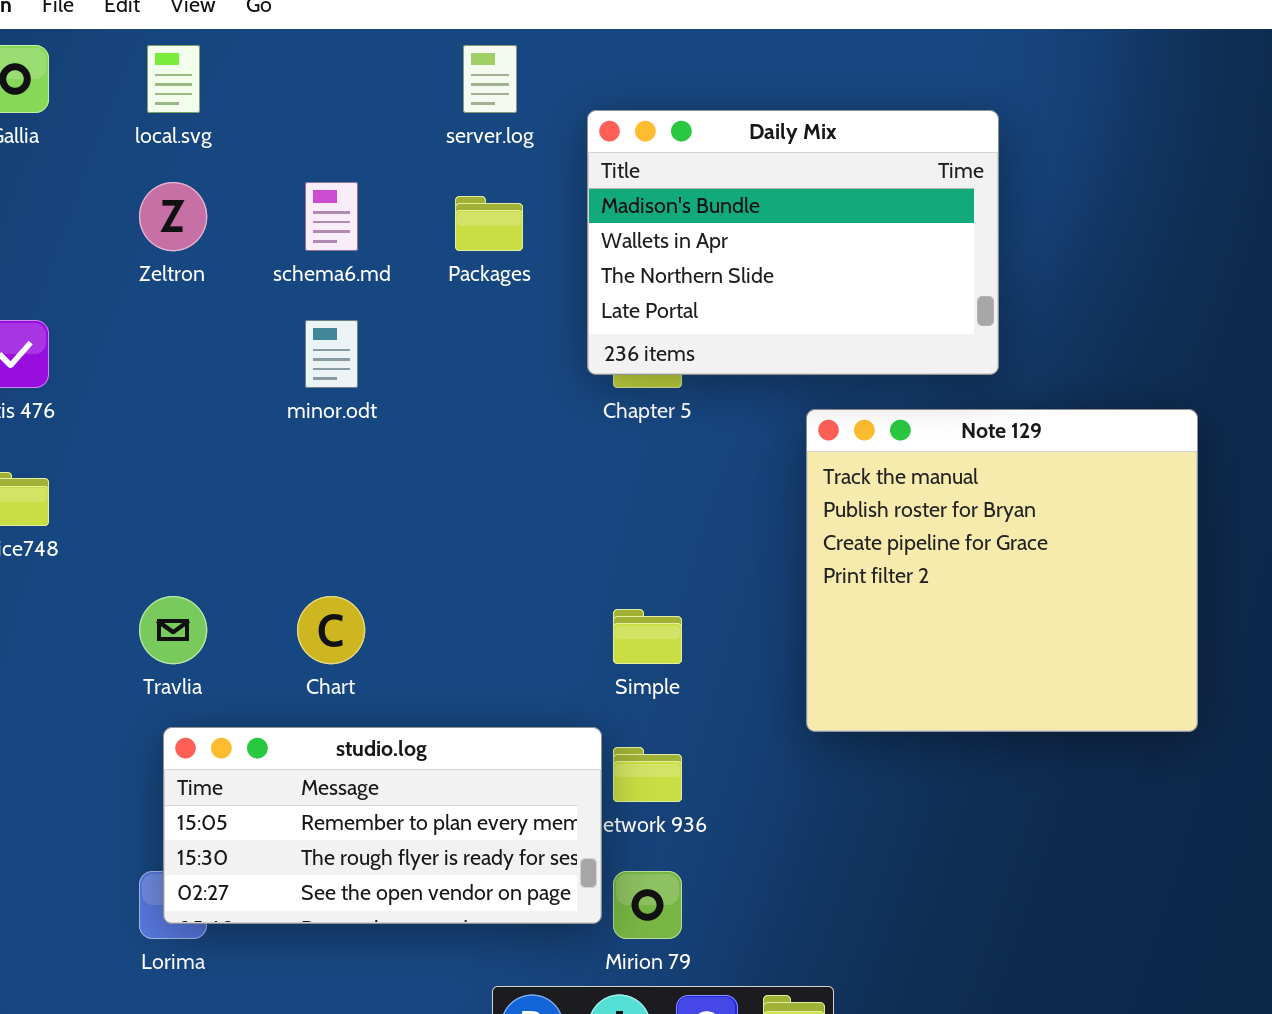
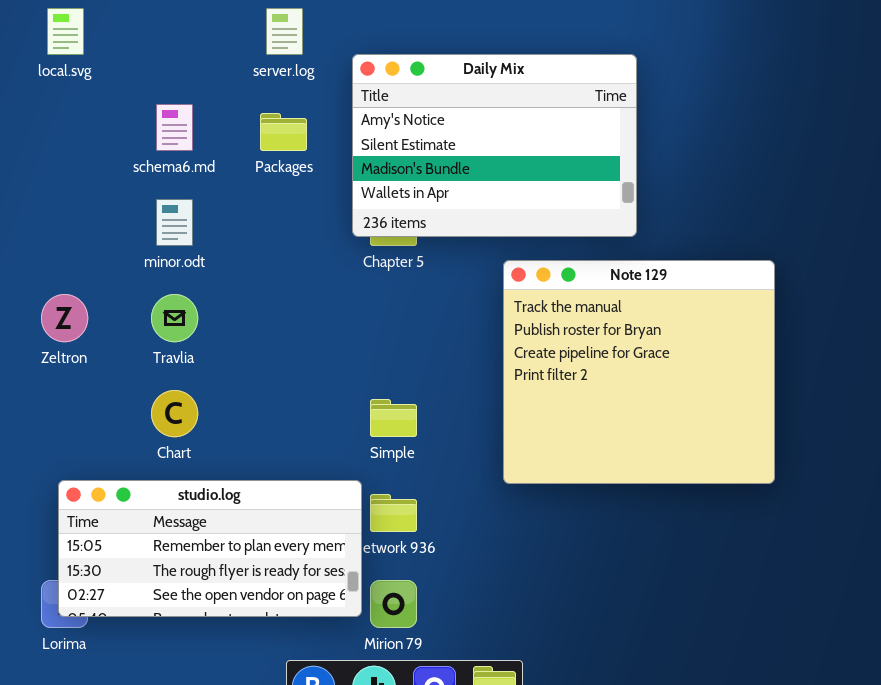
Daily Mix: [587,110,999,375] -> [352,54,637,237], scrolled up 2 rows
Zeltron: [139,182,207,251] -> [41,294,88,342], moved
Travlia: [139,596,207,664] -> [151,294,198,342], moved

